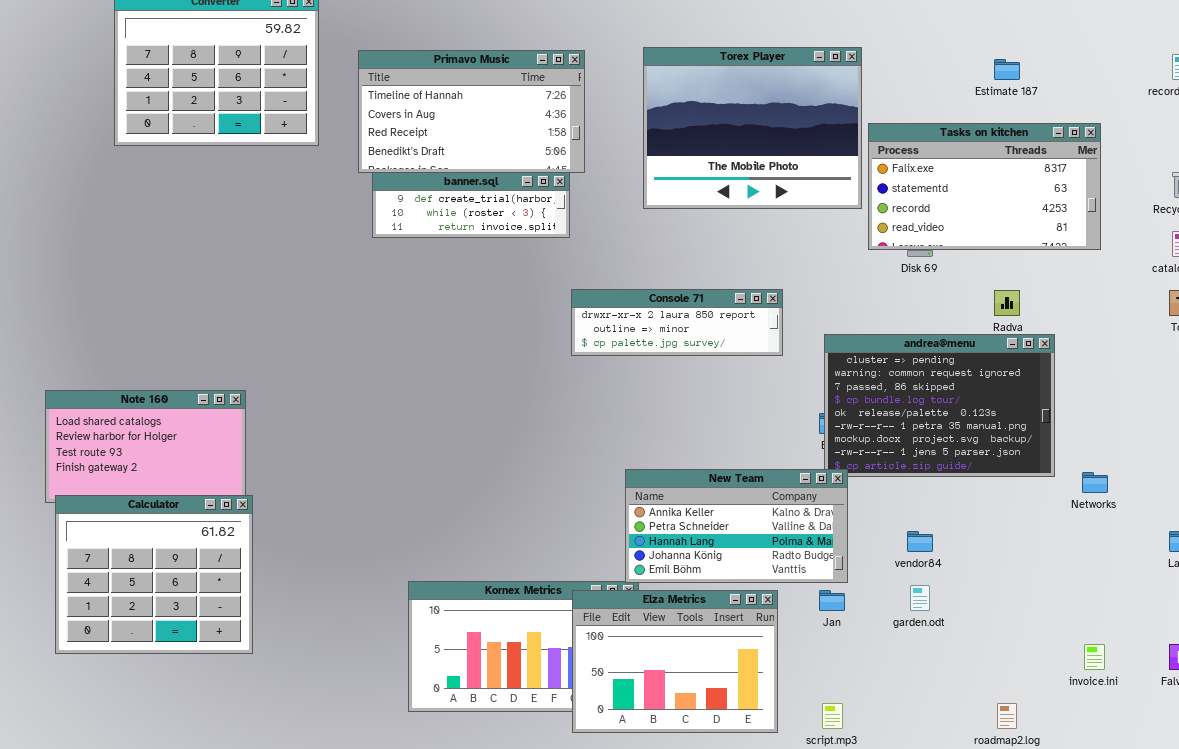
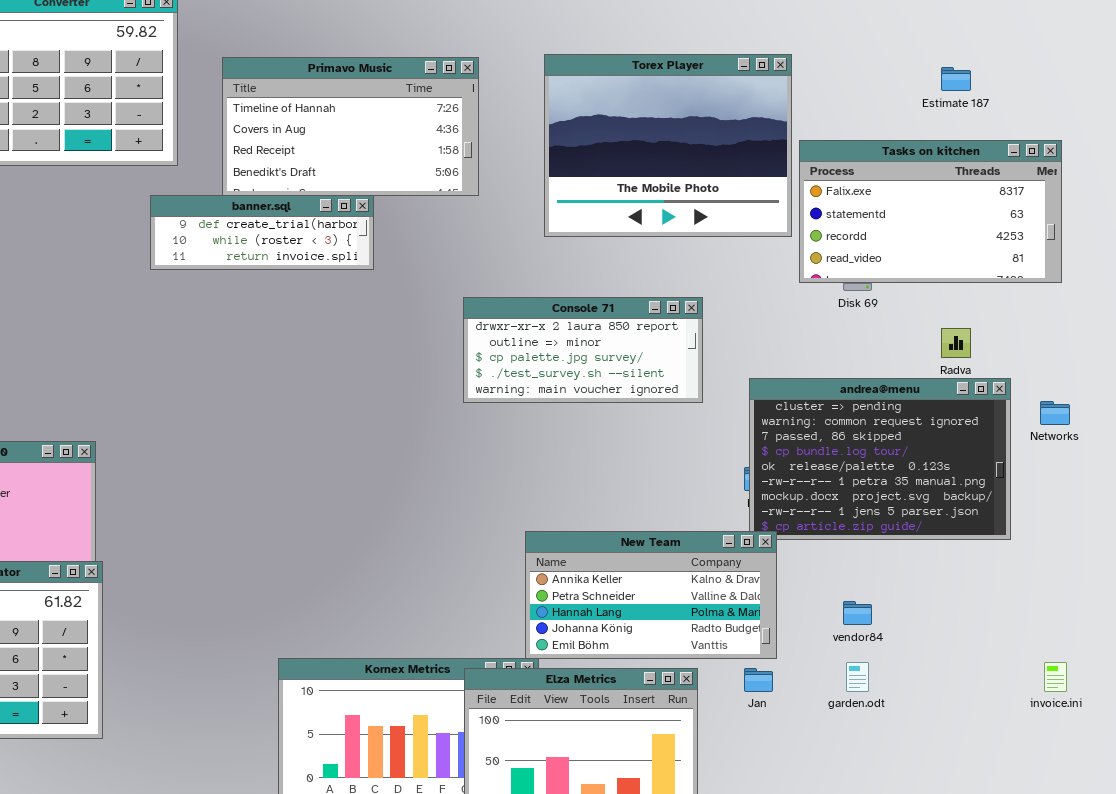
banner.sql: [372,172,570,238] -> [150,195,374,270], moved
Console 71: [571,289,783,356] -> [463,297,703,403], resized
Networks: [1082,472,1108,493] -> [1040,401,1070,425], moved
invoice.ini: [1084,644,1105,670] -> [1044,662,1067,692], moved

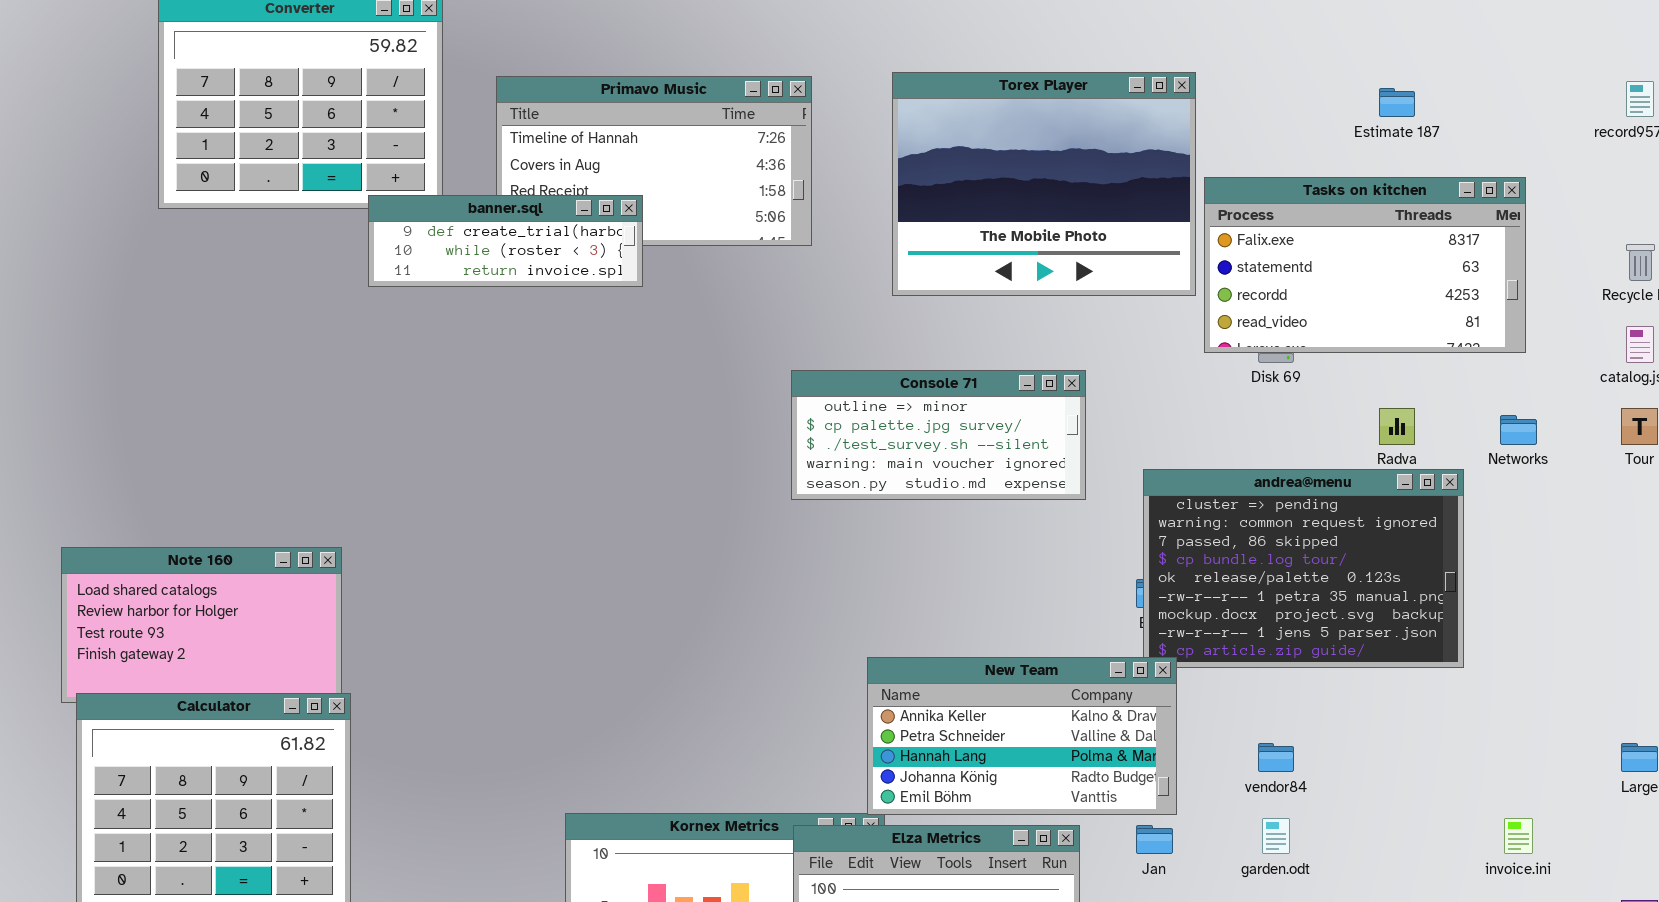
banner.sql: [150,195,374,270] -> [368,195,643,287], moved
Console 71: [463,297,703,403] -> [791,370,1086,500], scrolled down 1 row
Networks: [1040,401,1070,425] -> [1500,415,1537,445], moved

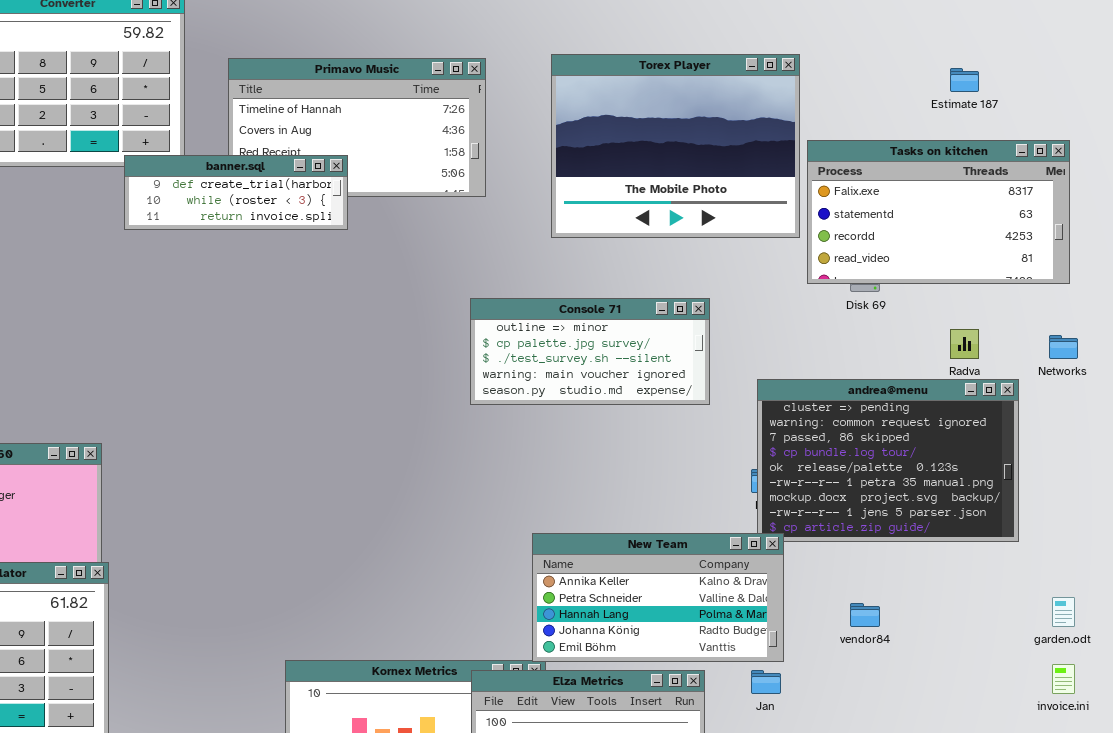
garden.odt: [1262,818,1290,854] -> [1052,597,1075,627], moved

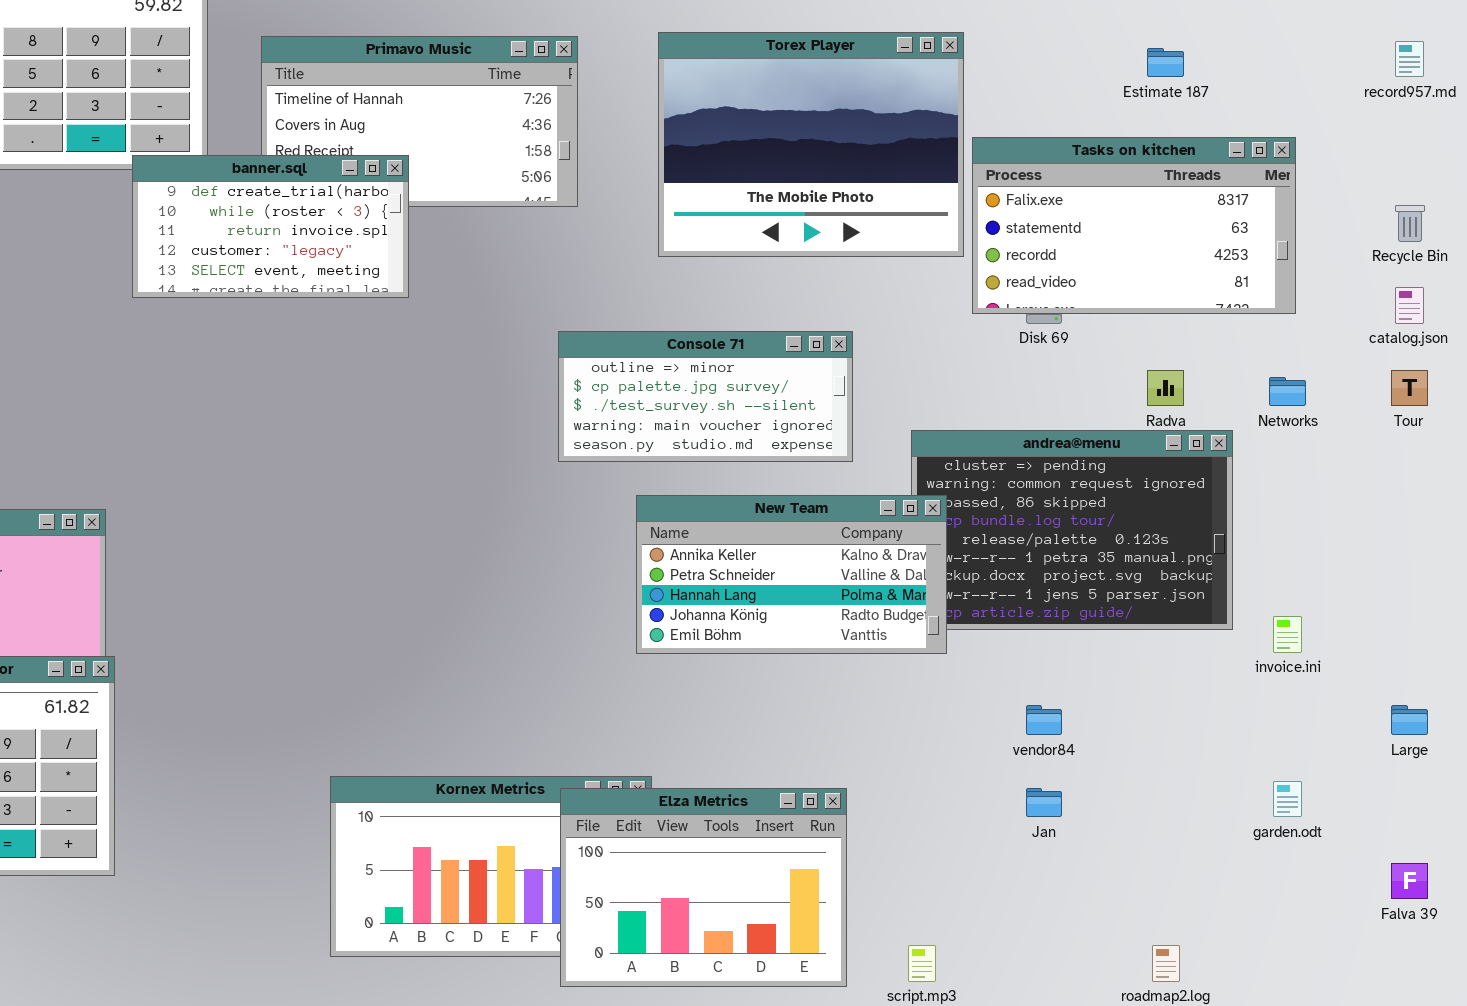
banner.sql: [124,155,348,230] -> [132,155,409,298], resized
New Team: [532,533,784,662] -> [636,495,947,654], moved
garden.odt: [1052,597,1075,627] -> [1273,781,1302,817], moved
invoice.ini: [1052,664,1075,694] -> [1273,616,1302,653], moved
Jan: [751,670,781,694] -> [1026,788,1062,817], moved

